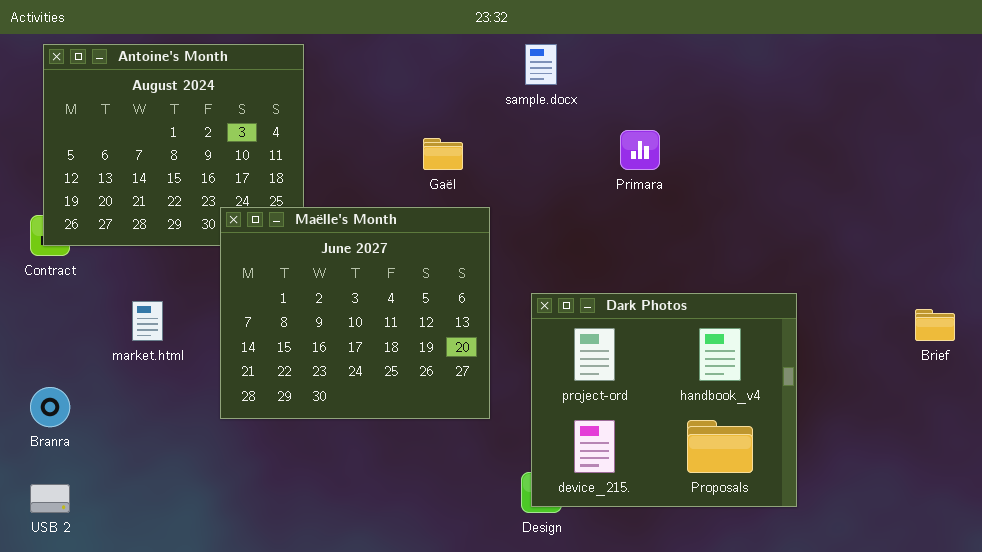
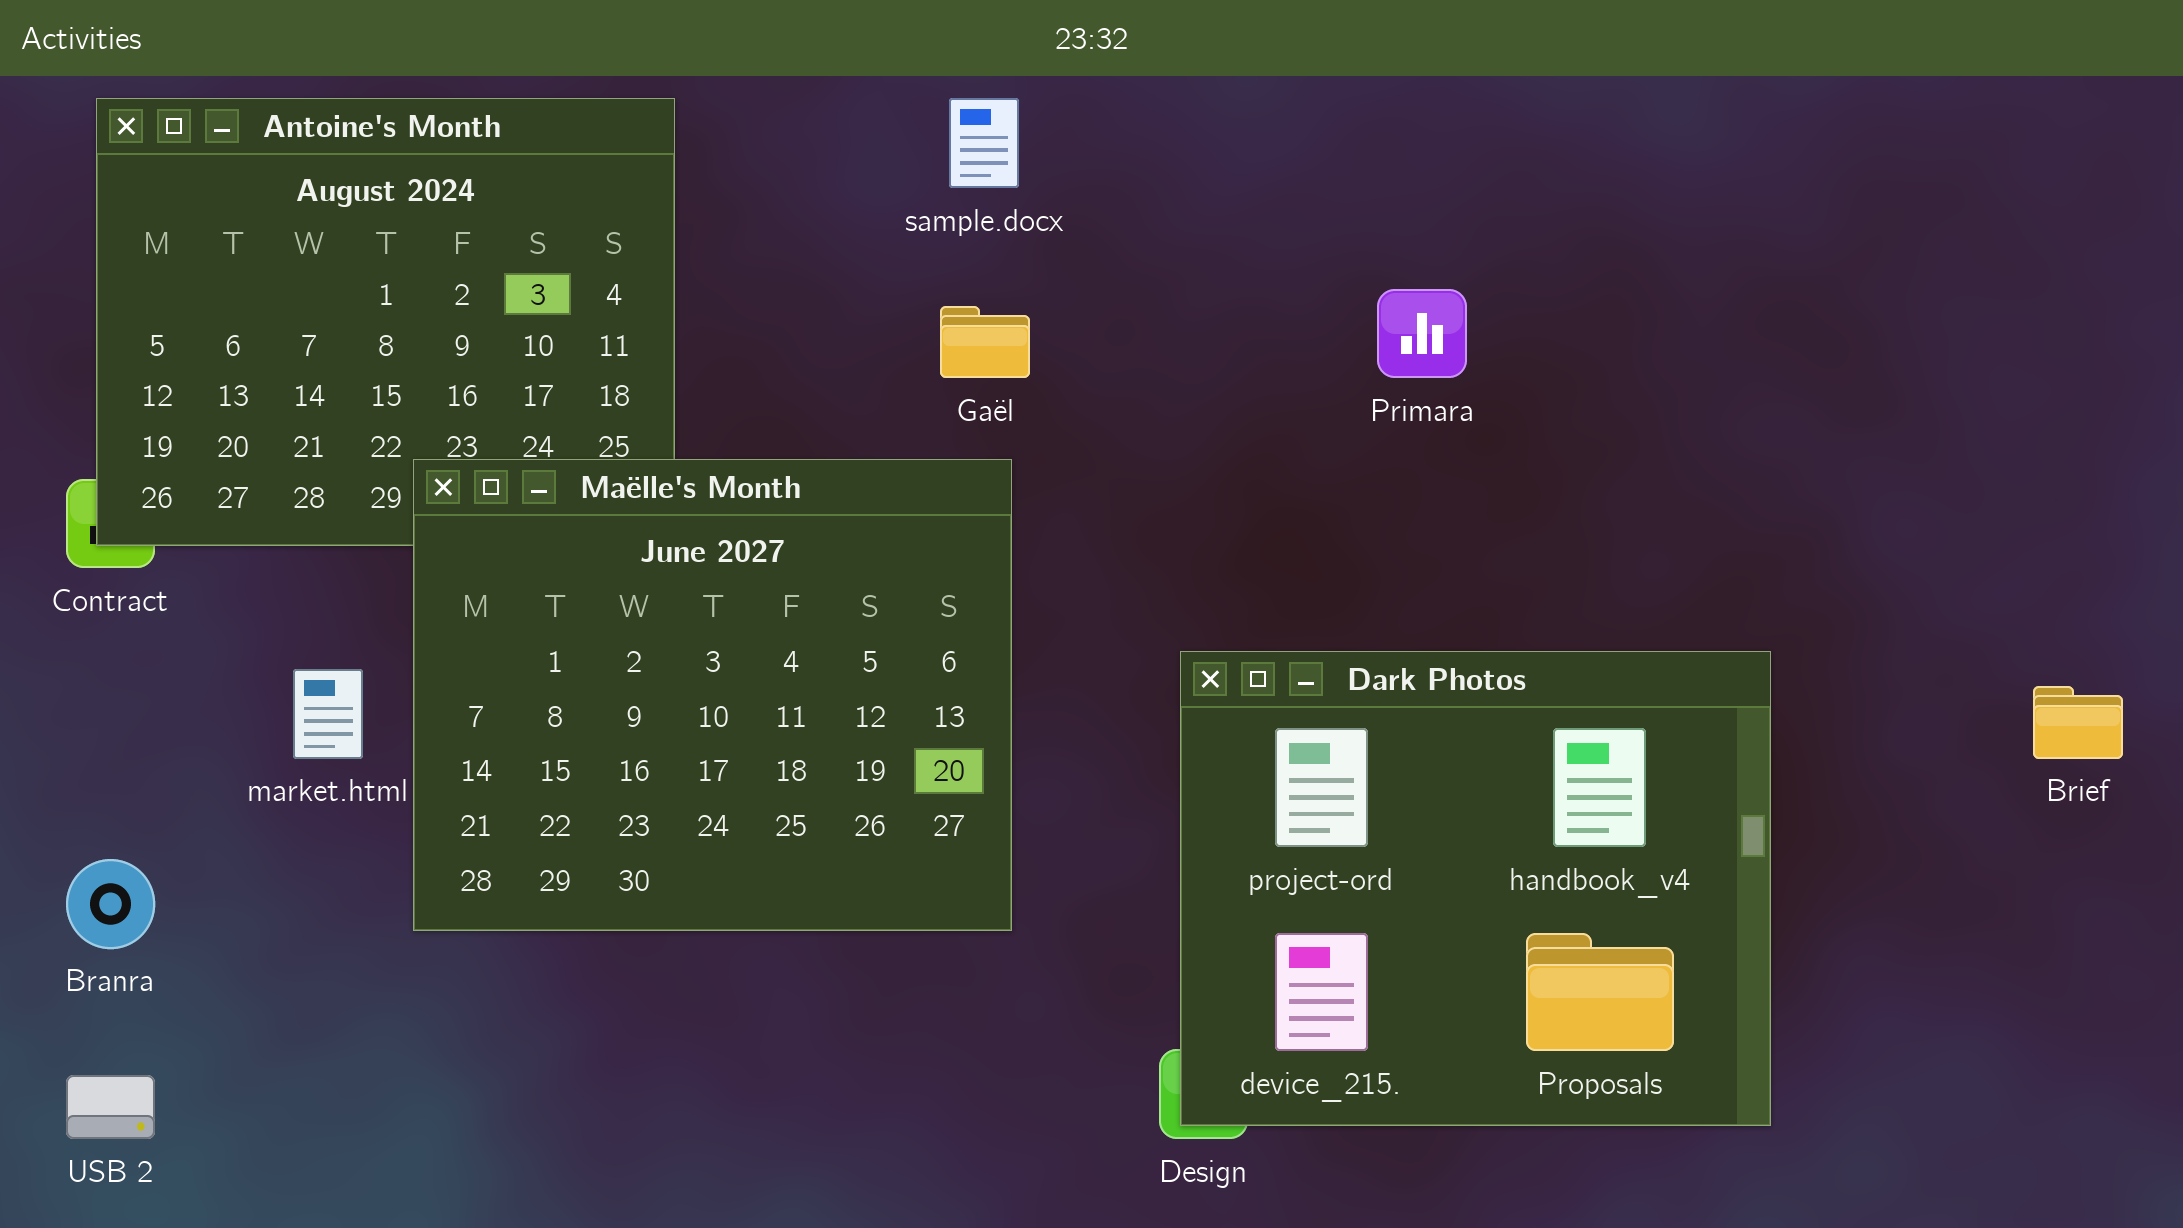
sample.docx: [525,44,557,85] -> [949,98,1019,188], moved
Maëlle's Month: [220,207,490,419] -> [413,459,1012,931], moved

